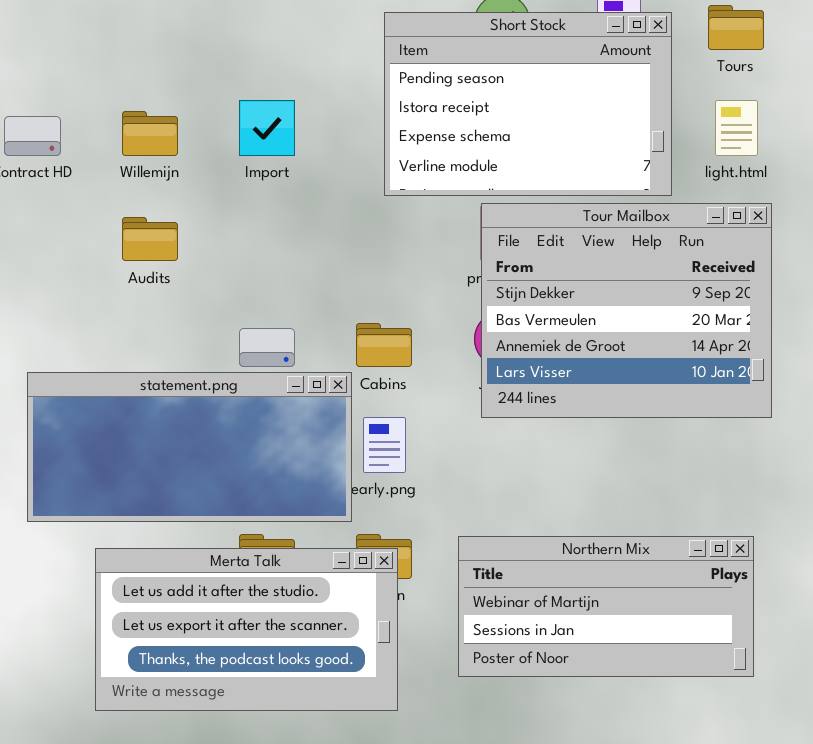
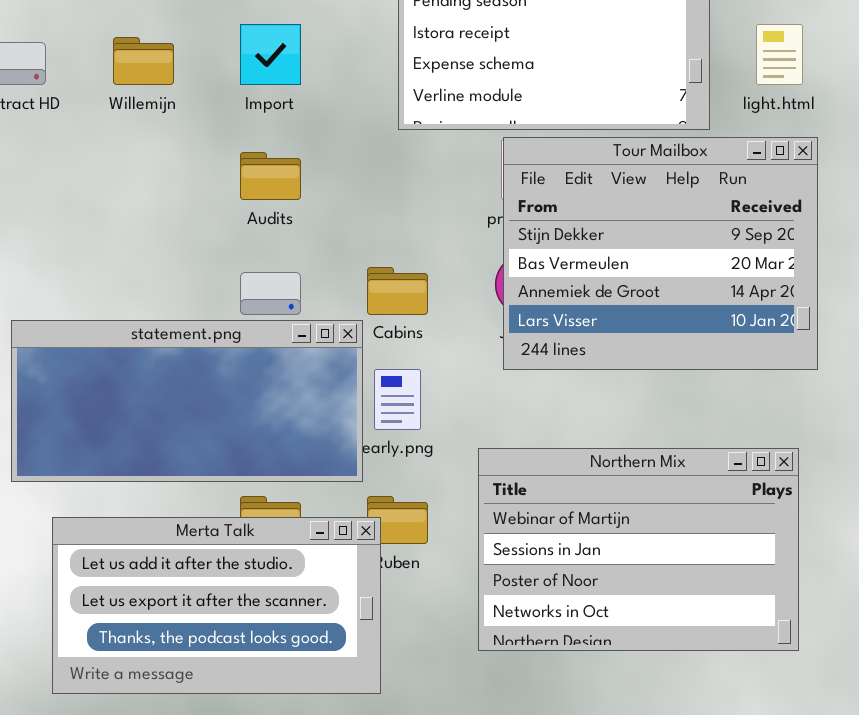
Audits: [122,217,178,261] -> [240,152,301,200], moved
Northern Mix: [458,536,754,677] -> [478,448,799,651], resized
Merta Talk: [95,548,398,711] -> [52,517,381,694], moved

